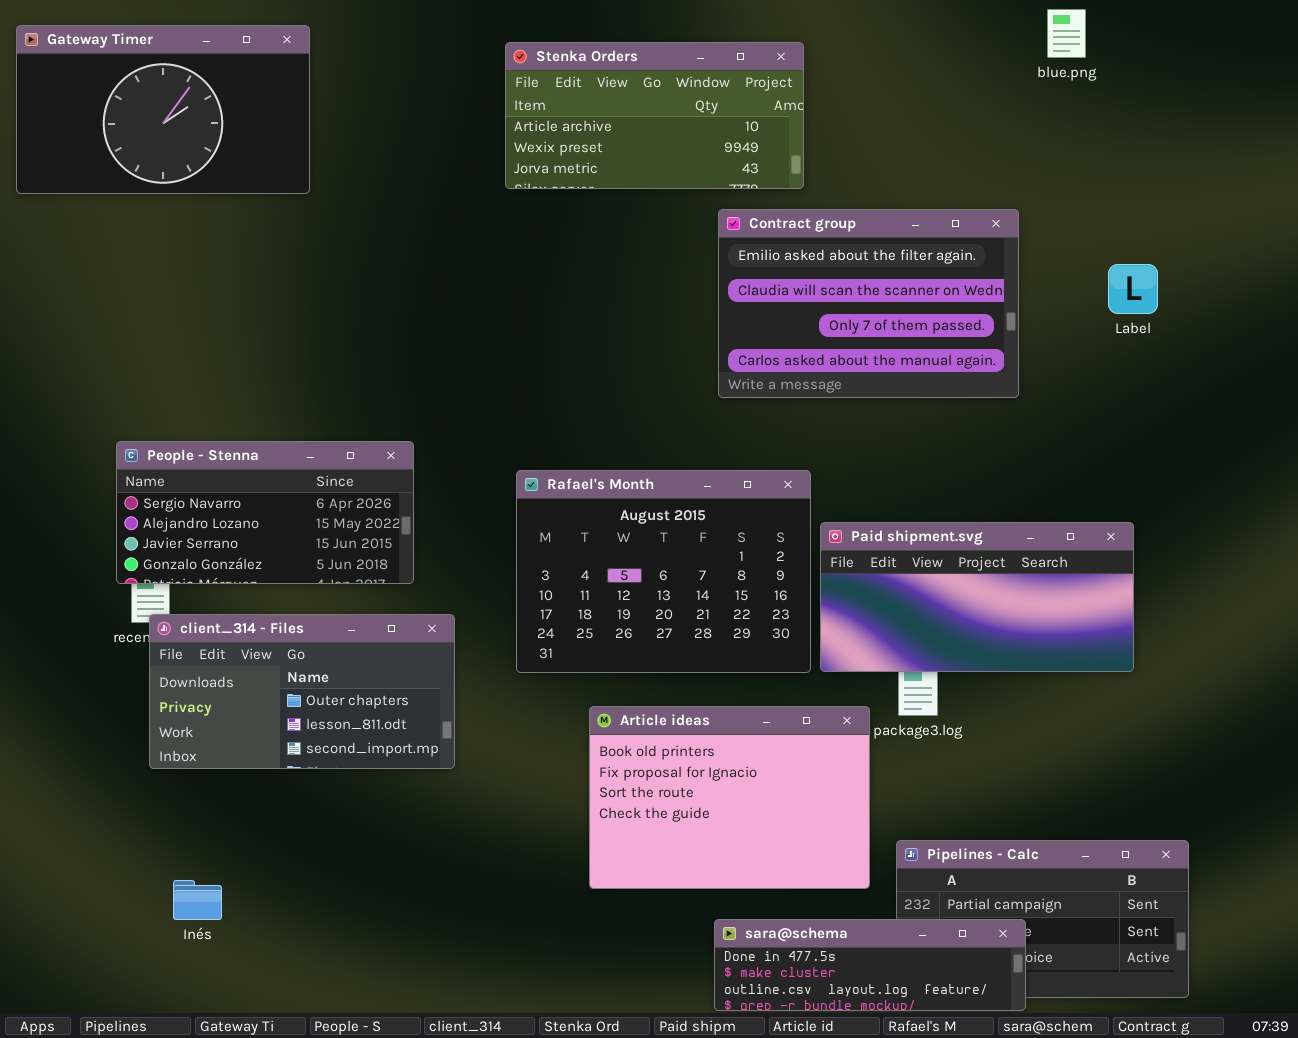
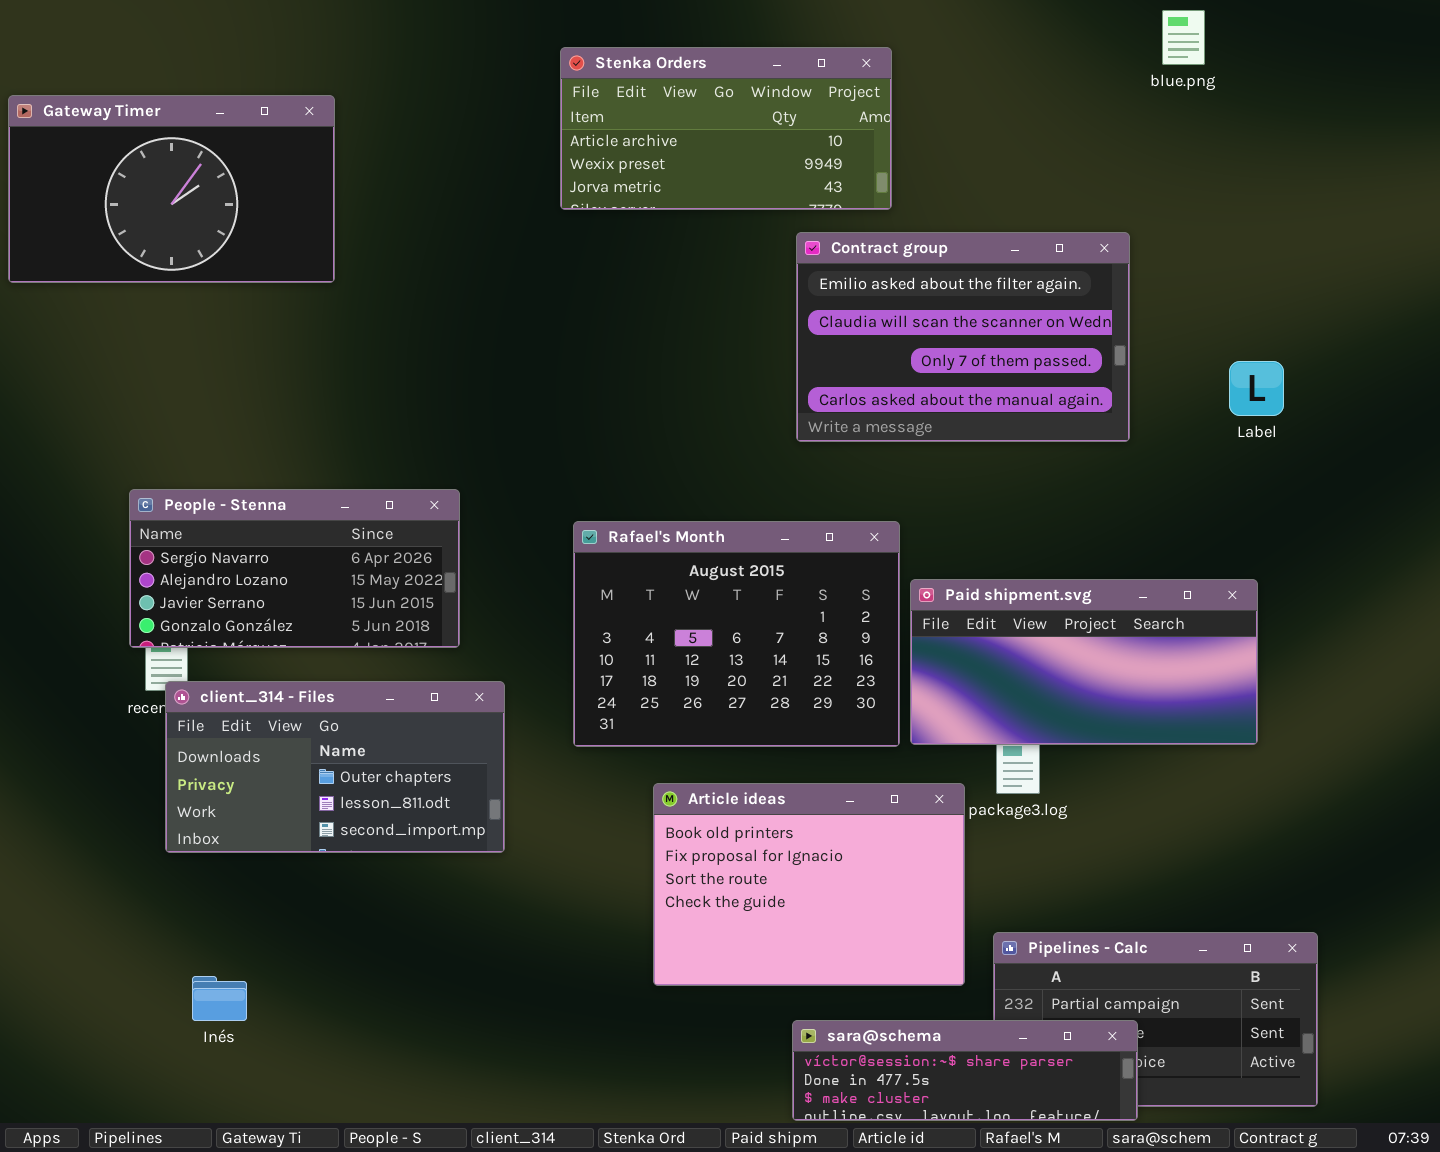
Gateway Timer: [16,25,310,194] -> [8,95,335,283], moved
Label: [1108,264,1158,314] -> [1229,361,1284,416], moved
sara@schema: [714,919,1026,1011] -> [792,1020,1138,1121], scrolled up 1 row

